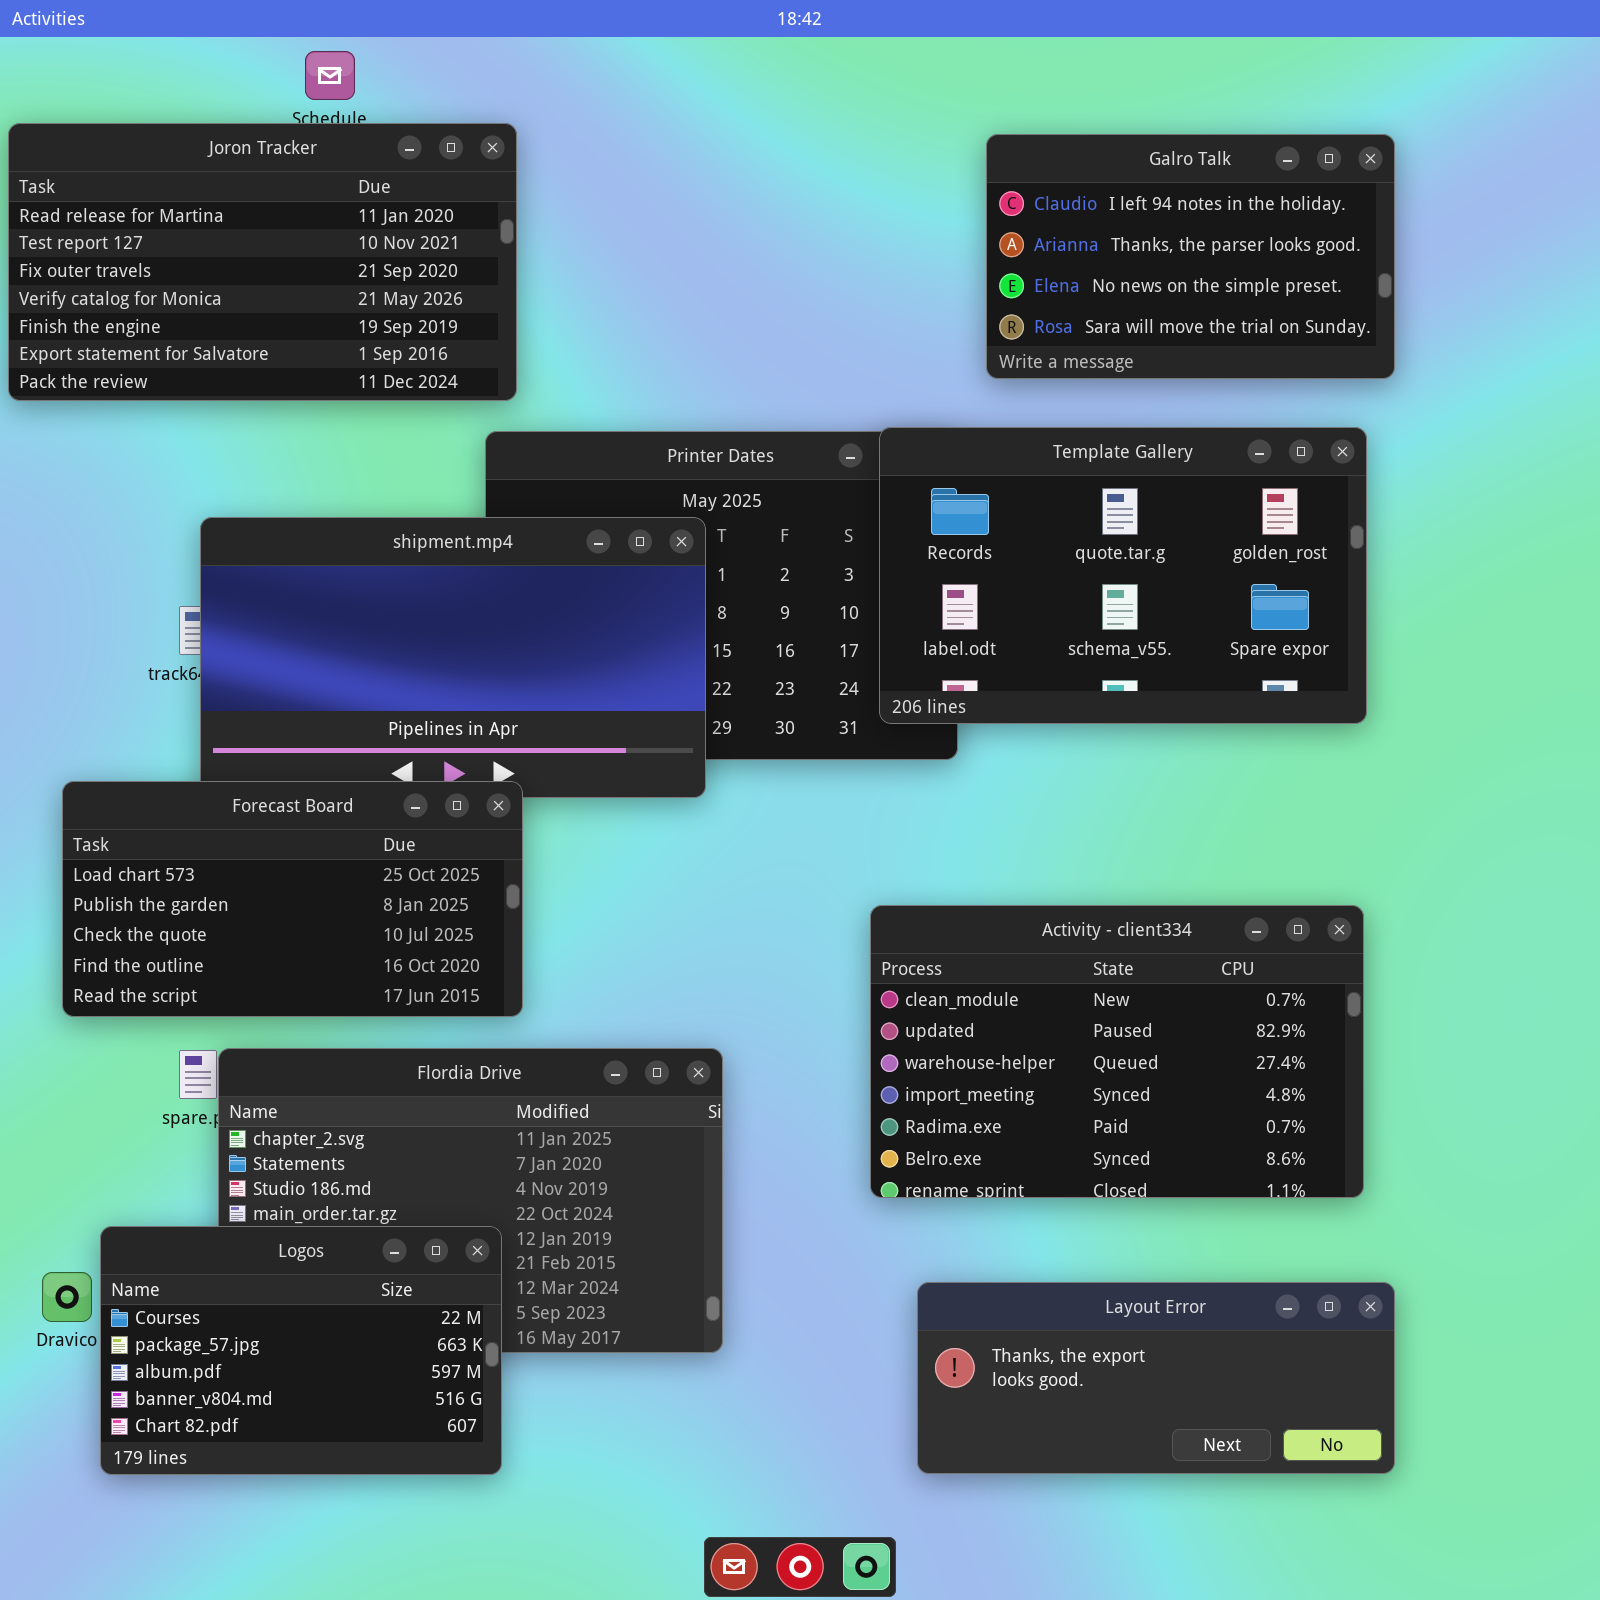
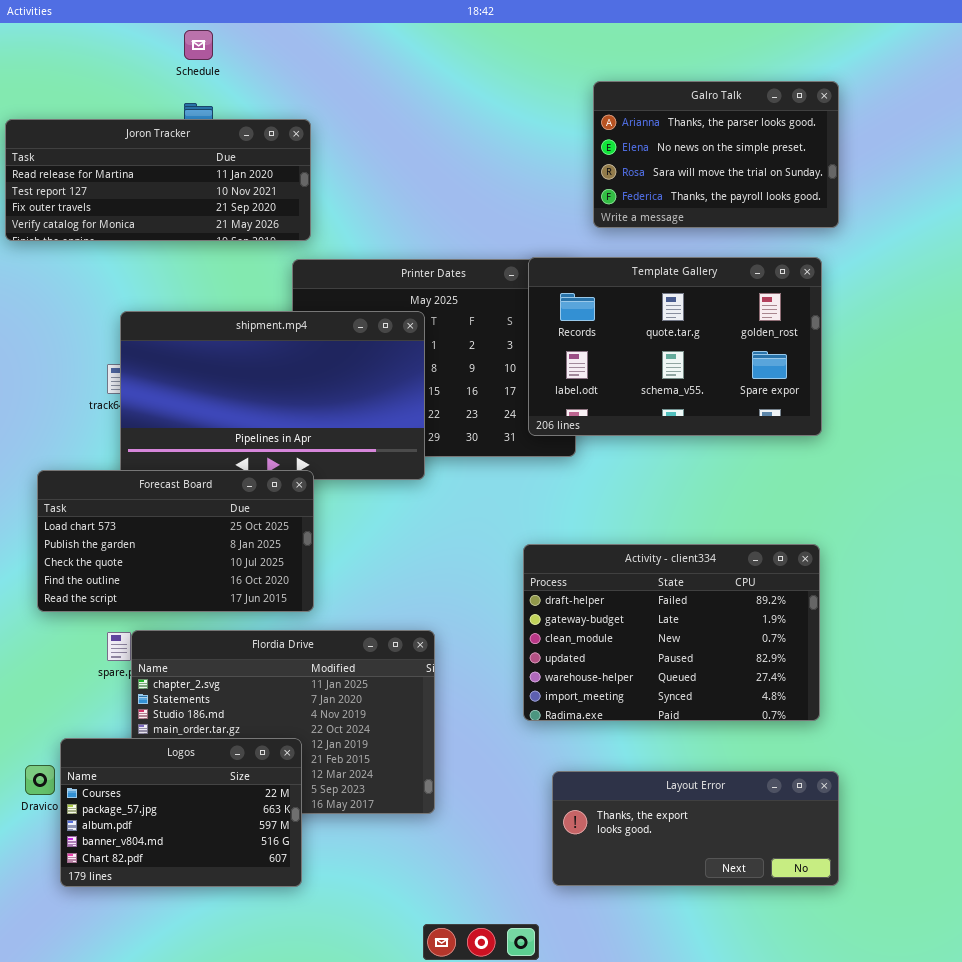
Joron Tracker: [8,123,517,401] -> [5,119,311,241], resized
Galro Talk: [986,134,1395,379] -> [593,81,839,228], scrolled down 1 row
Activity - client334: [870,905,1364,1198] -> [523,544,820,721], scrolled up 2 rows

